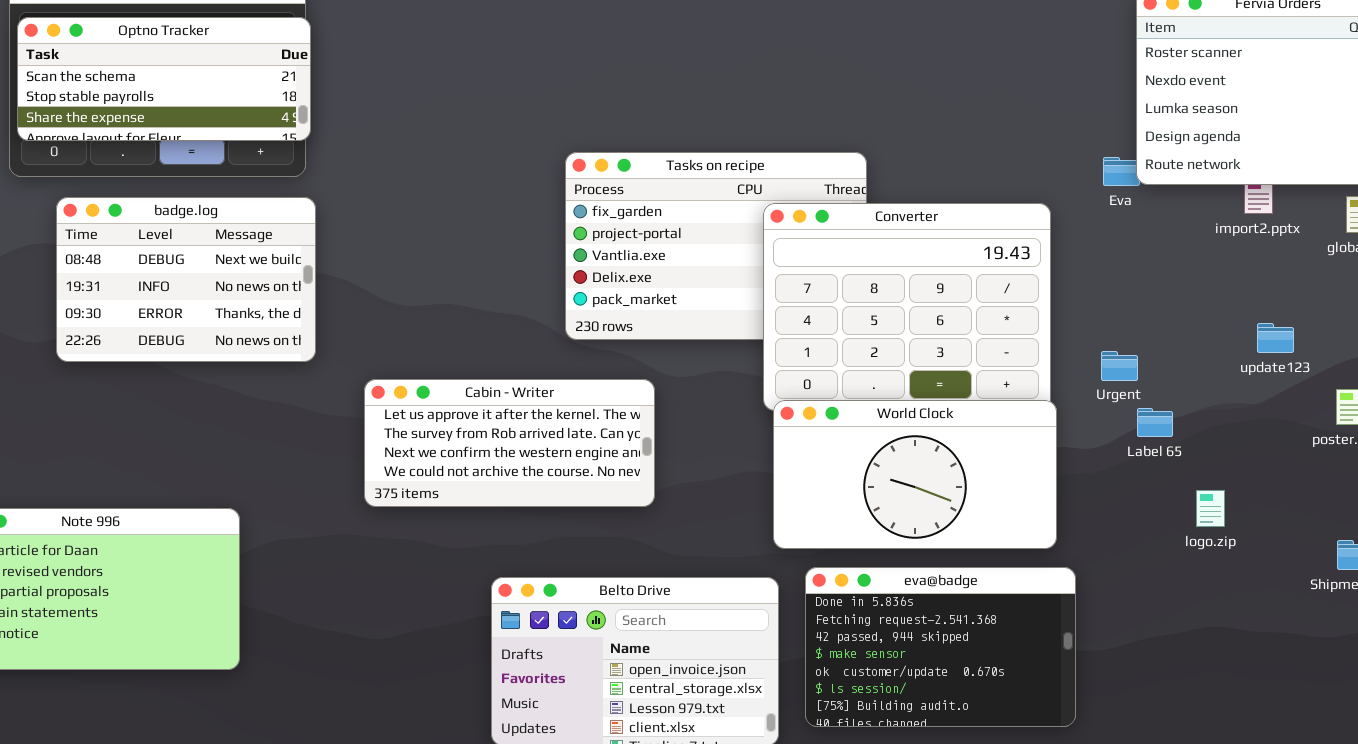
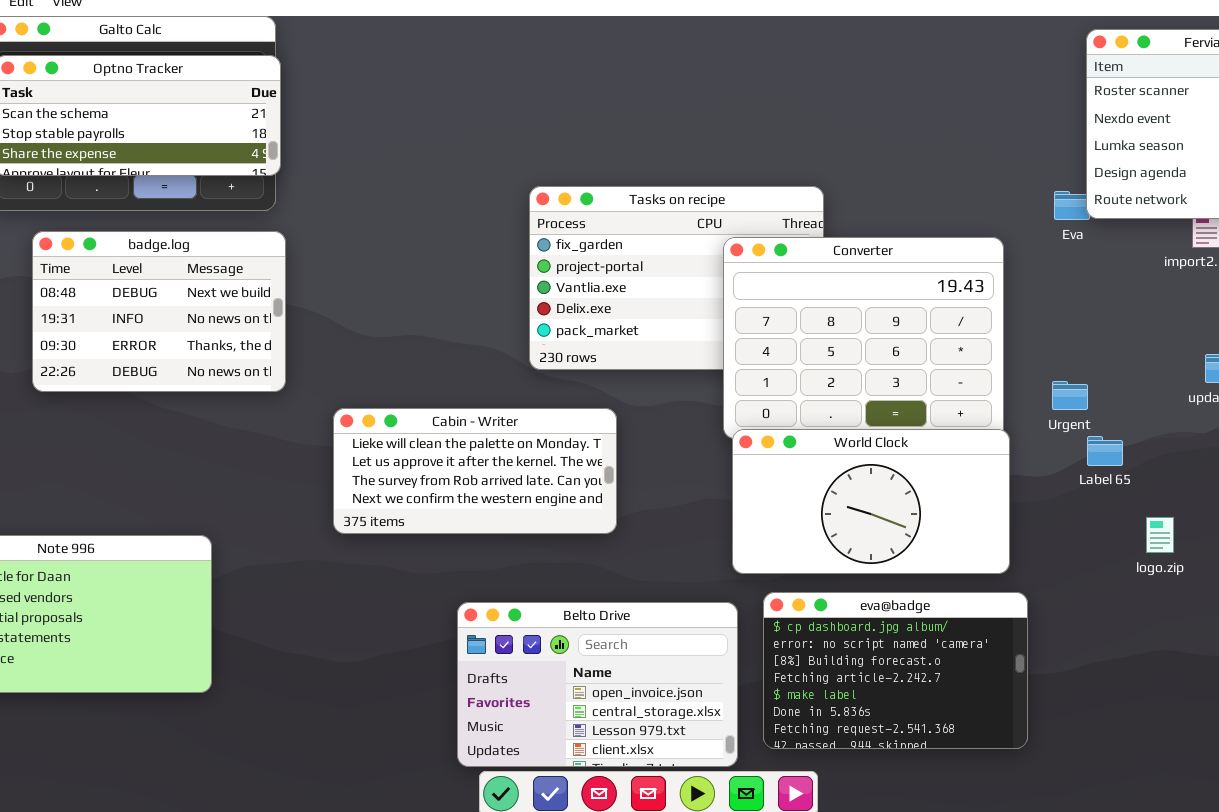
Cabin - Writer: [364,379,655,507] -> [333,408,617,534], scrolled up 1 row
eva@badge: [805,567,1076,727] -> [763,592,1028,749], scrolled up 5 rows

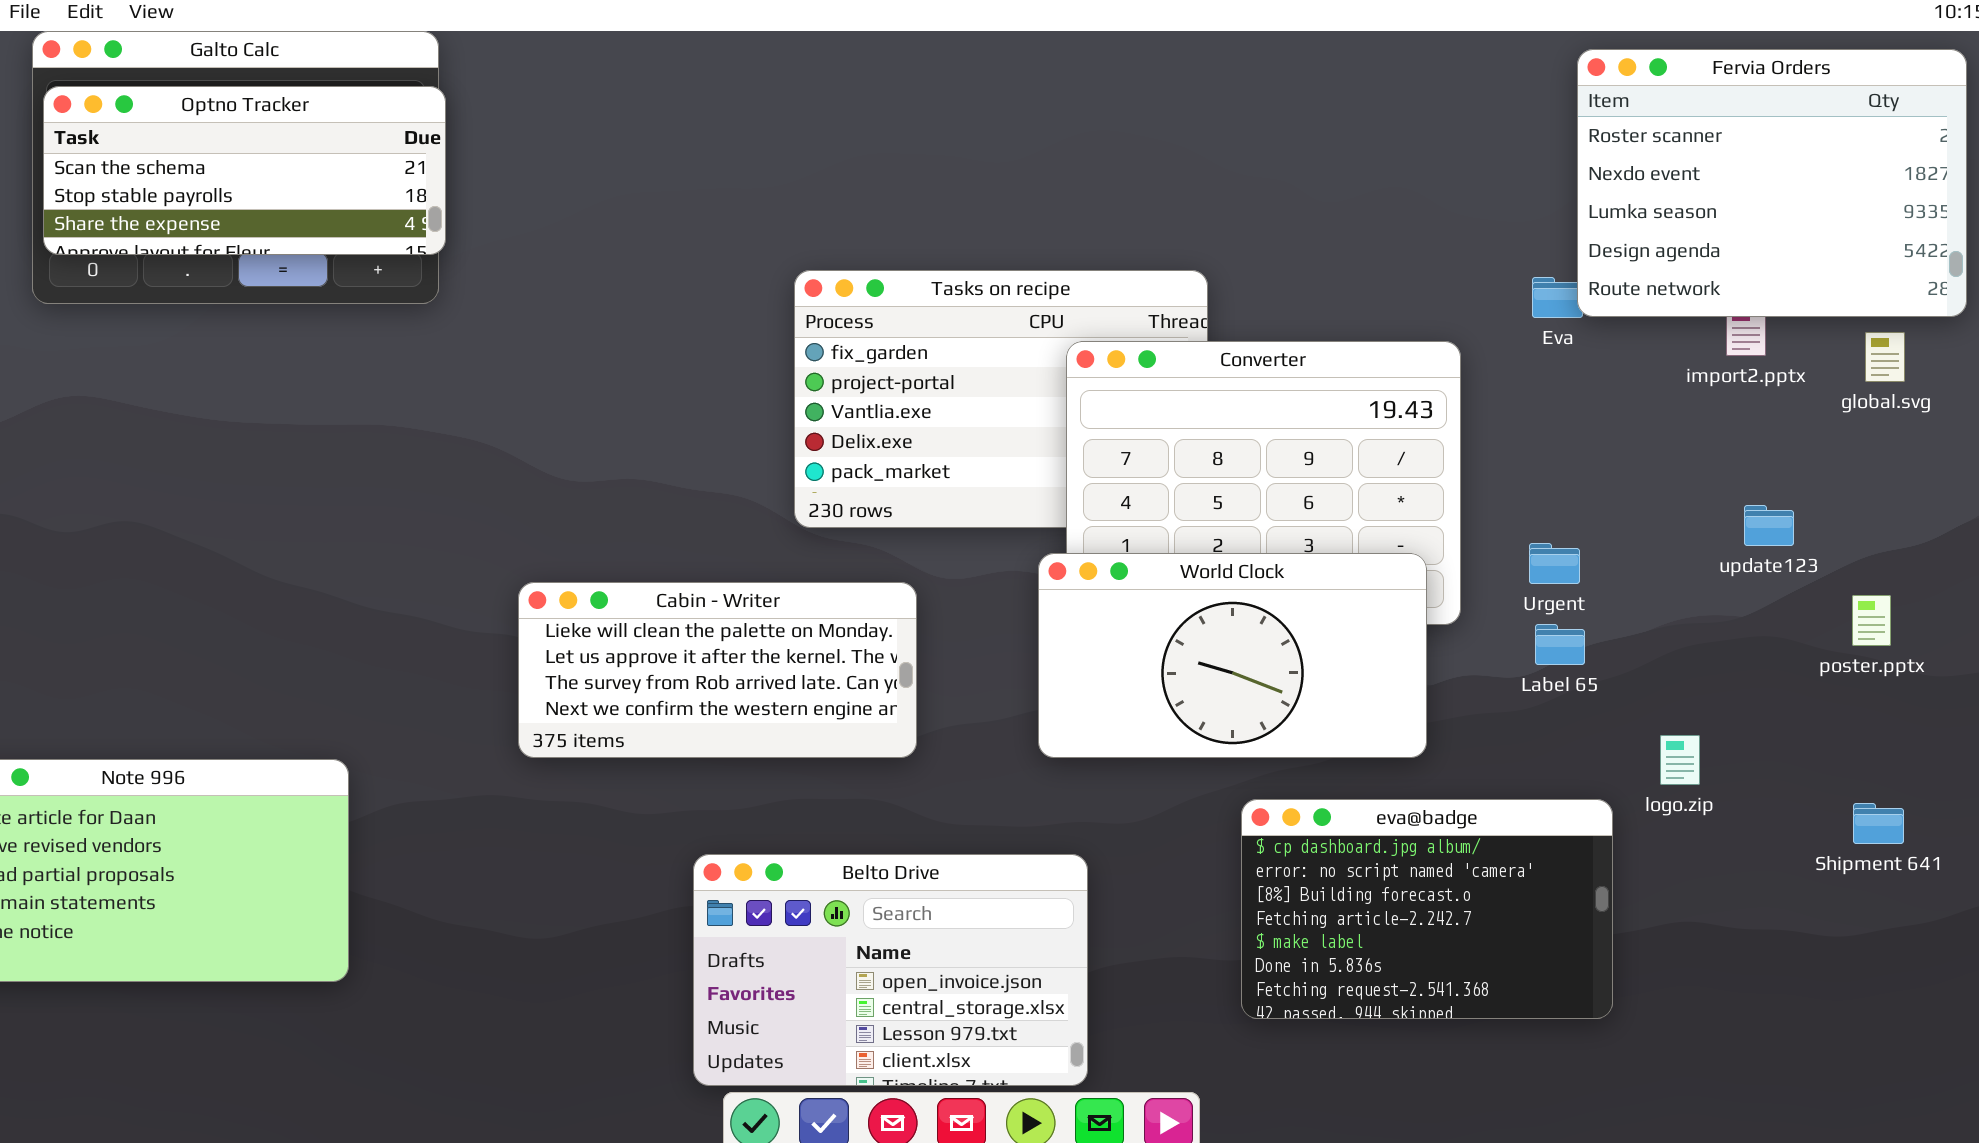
badge.log: [32,231,286,392] -> none, closed
World Clock: [732,429,1010,574] -> [1038,553,1427,758], moved
Label 65: [1087,436,1123,466] -> [1535,624,1585,665], moved
eva@badge: [763,592,1028,749] -> [1241,799,1613,1019], moved

